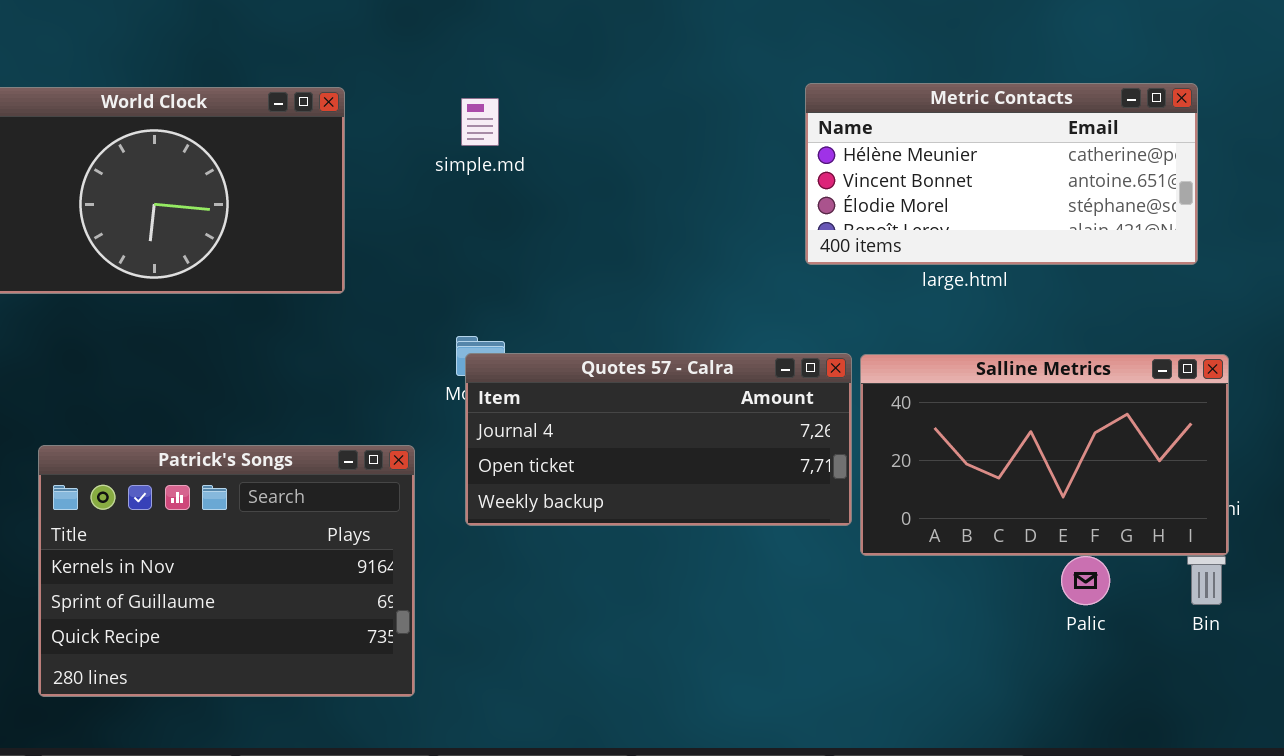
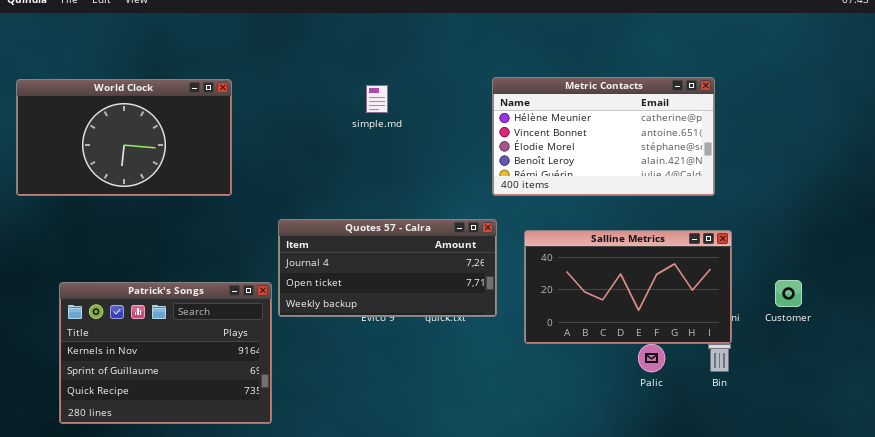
Metric Contacts: [805,83,1198,265] -> [492,77,715,196], resized
simple.md: [461,98,499,146] -> [366,85,388,113], moved
Quotes 57 - Calra: [465,353,852,526] -> [278,219,497,317], moved

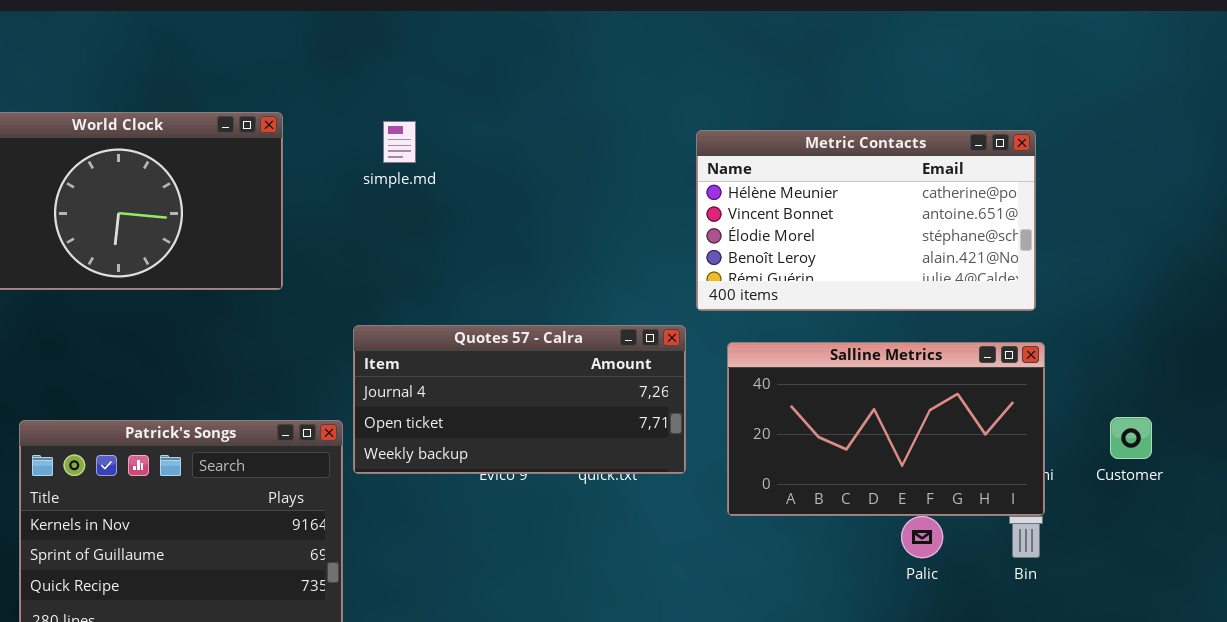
Metric Contacts: [492,77,715,196] -> [696,130,1036,311], moved
simple.md: [366,85,388,113] -> [383,121,416,163], moved

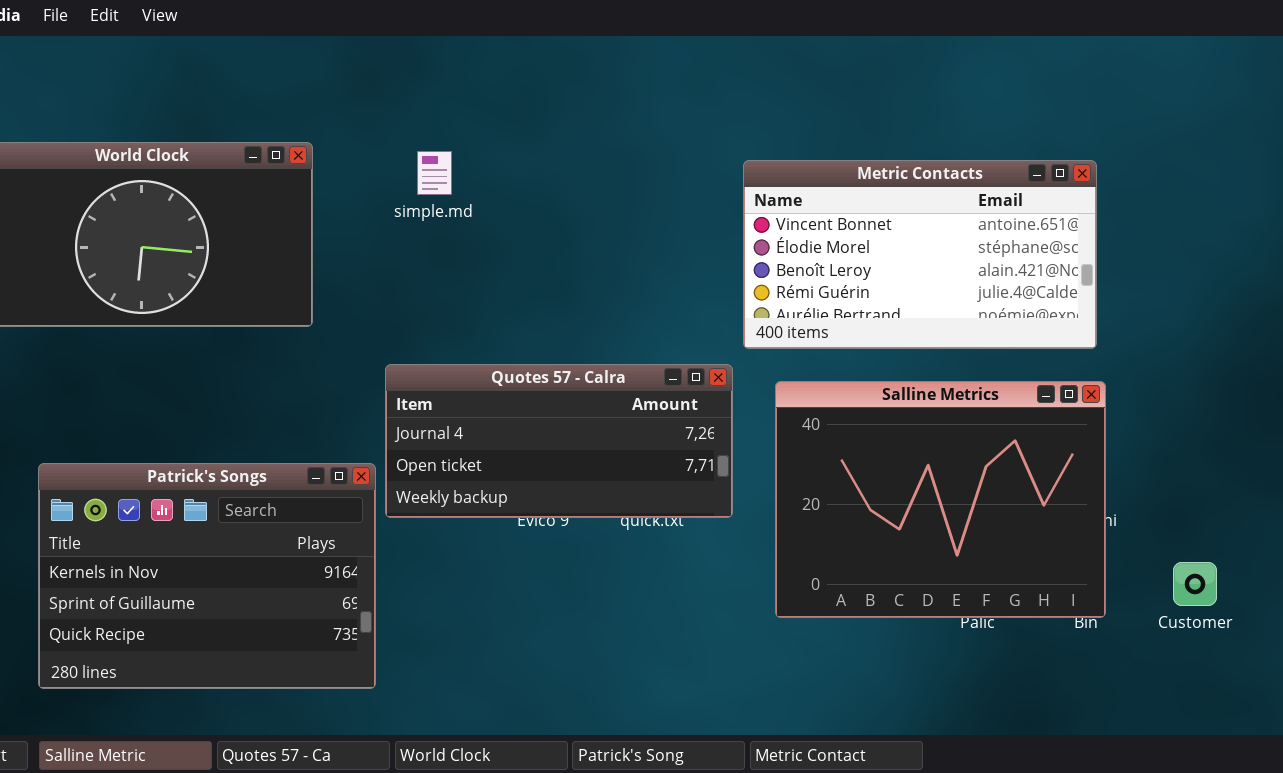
Metric Contacts: [696,130,1036,311] -> [743,160,1097,349], scrolled down 1 row
Salline Metrics: [727,342,1045,516] -> [775,381,1106,618], resized
Customer: [1110,417,1152,459] -> [1173,562,1217,606], moved

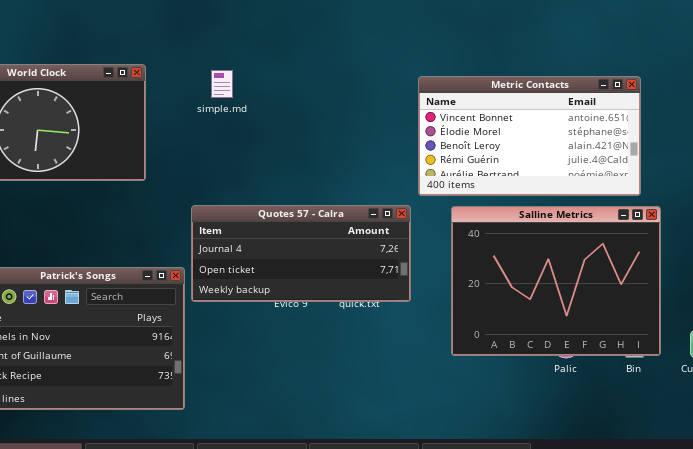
Salline Metrics: [775,381,1106,618] -> [451,206,661,356], moved

